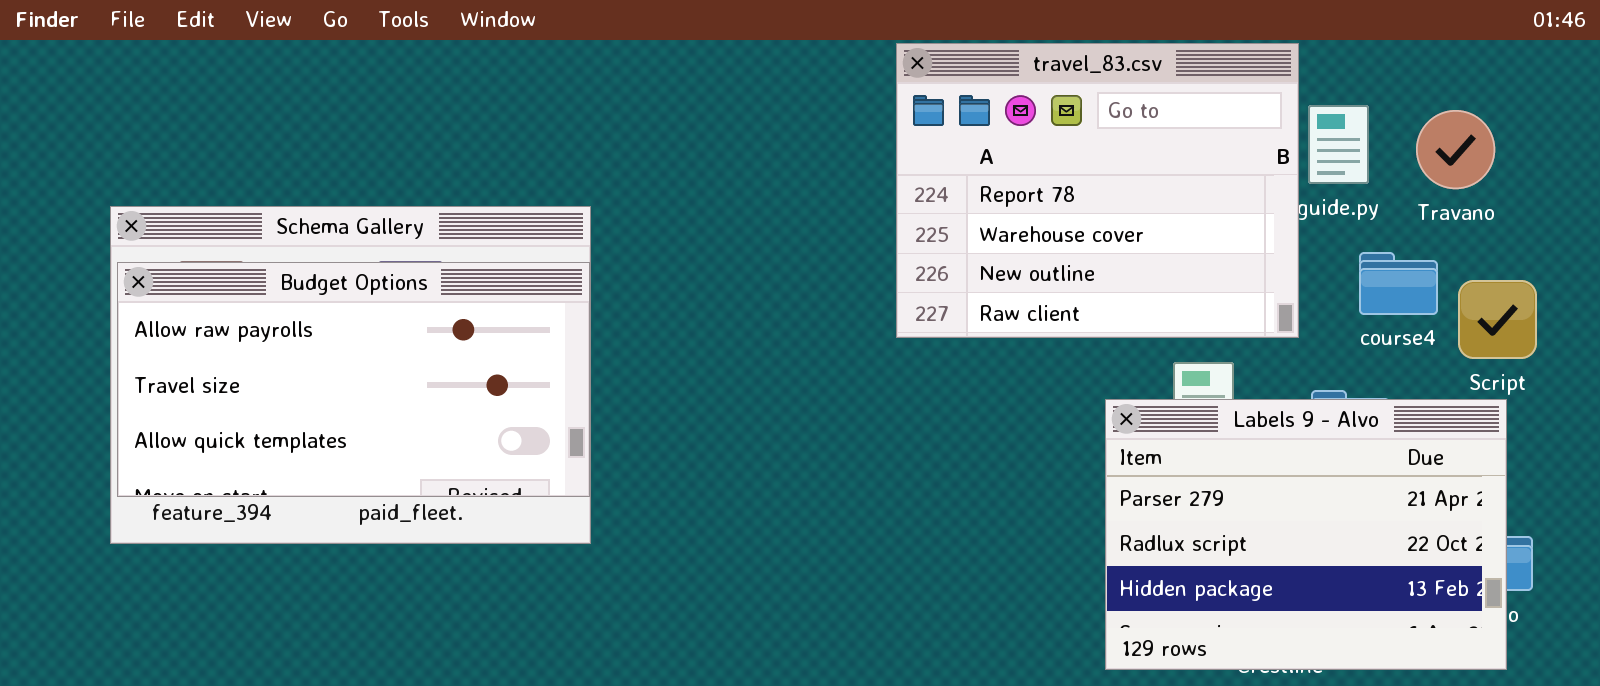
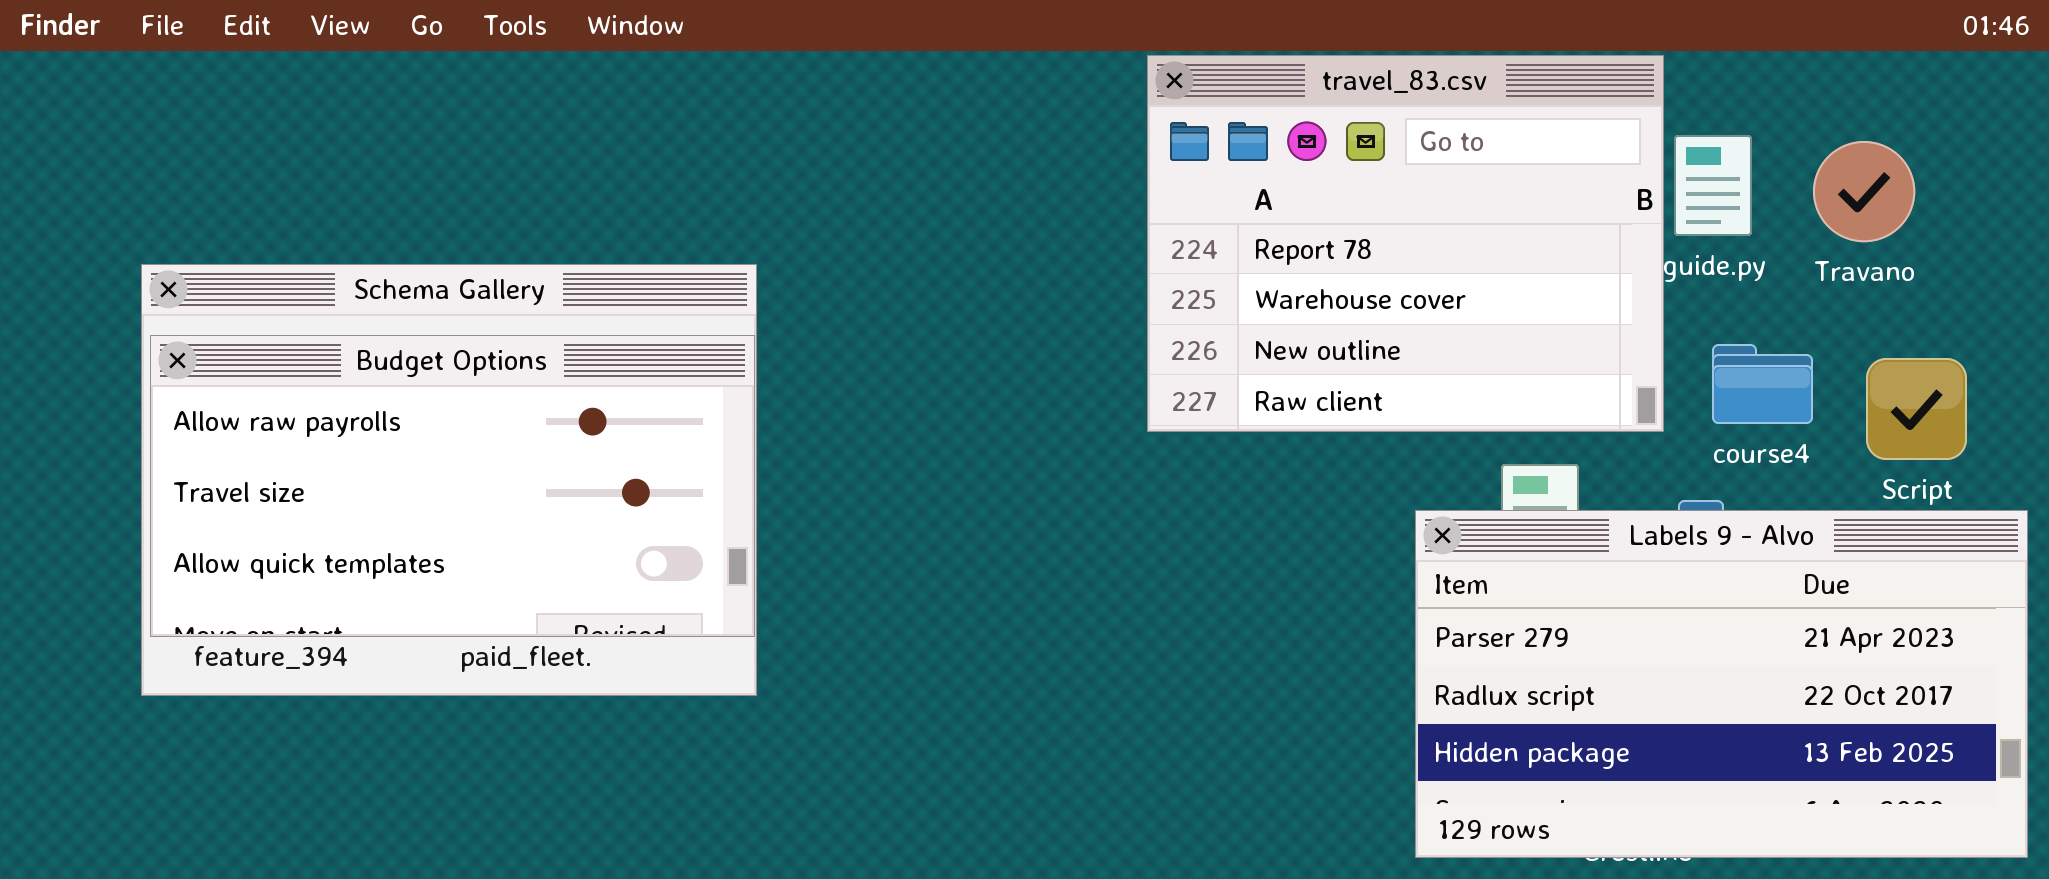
course4: [1359,252,1438,315] -> [1712,344,1813,424], moved
Labels 9 - Alvo: [1105,399,1507,670] -> [1415,510,2028,858], resized

